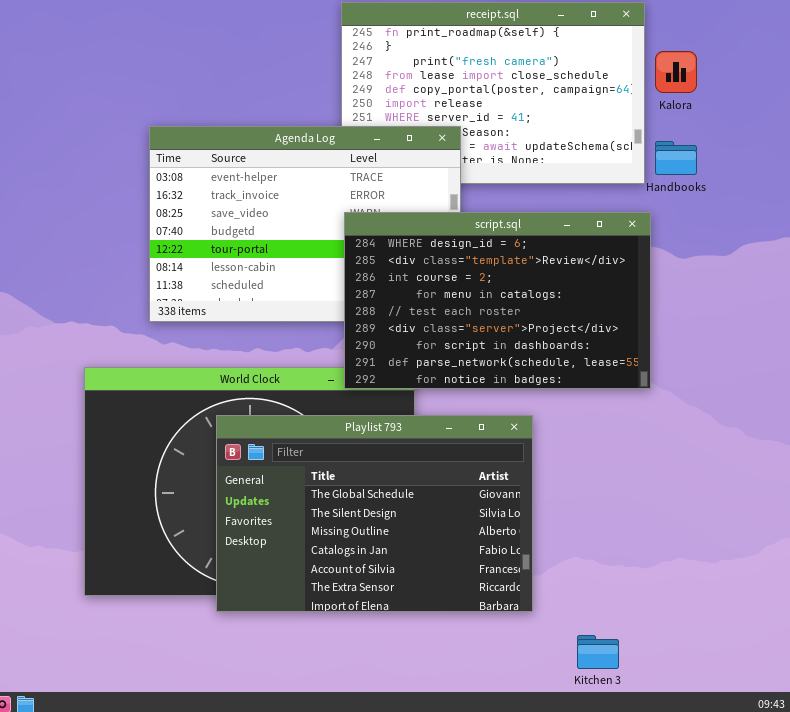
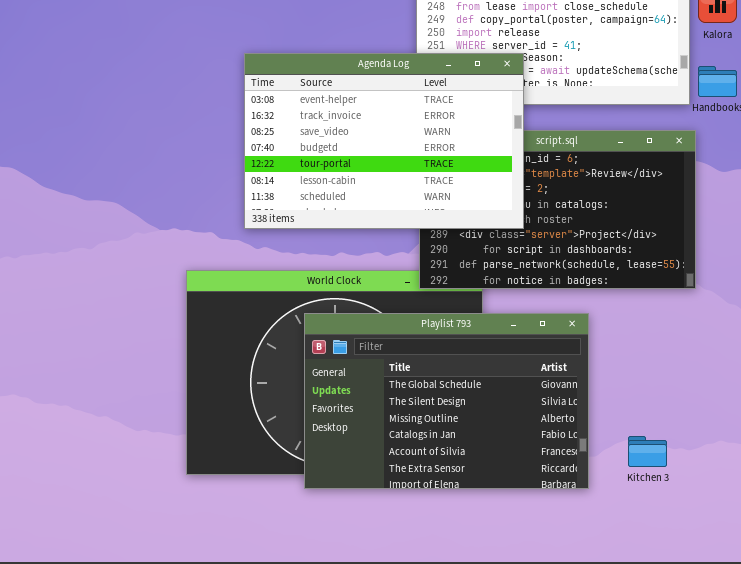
Agenda Log: [149,126,461,322] -> [244,53,524,229], raised
Kitchen 3: [577,635,619,669] -> [628,436,667,467], moved

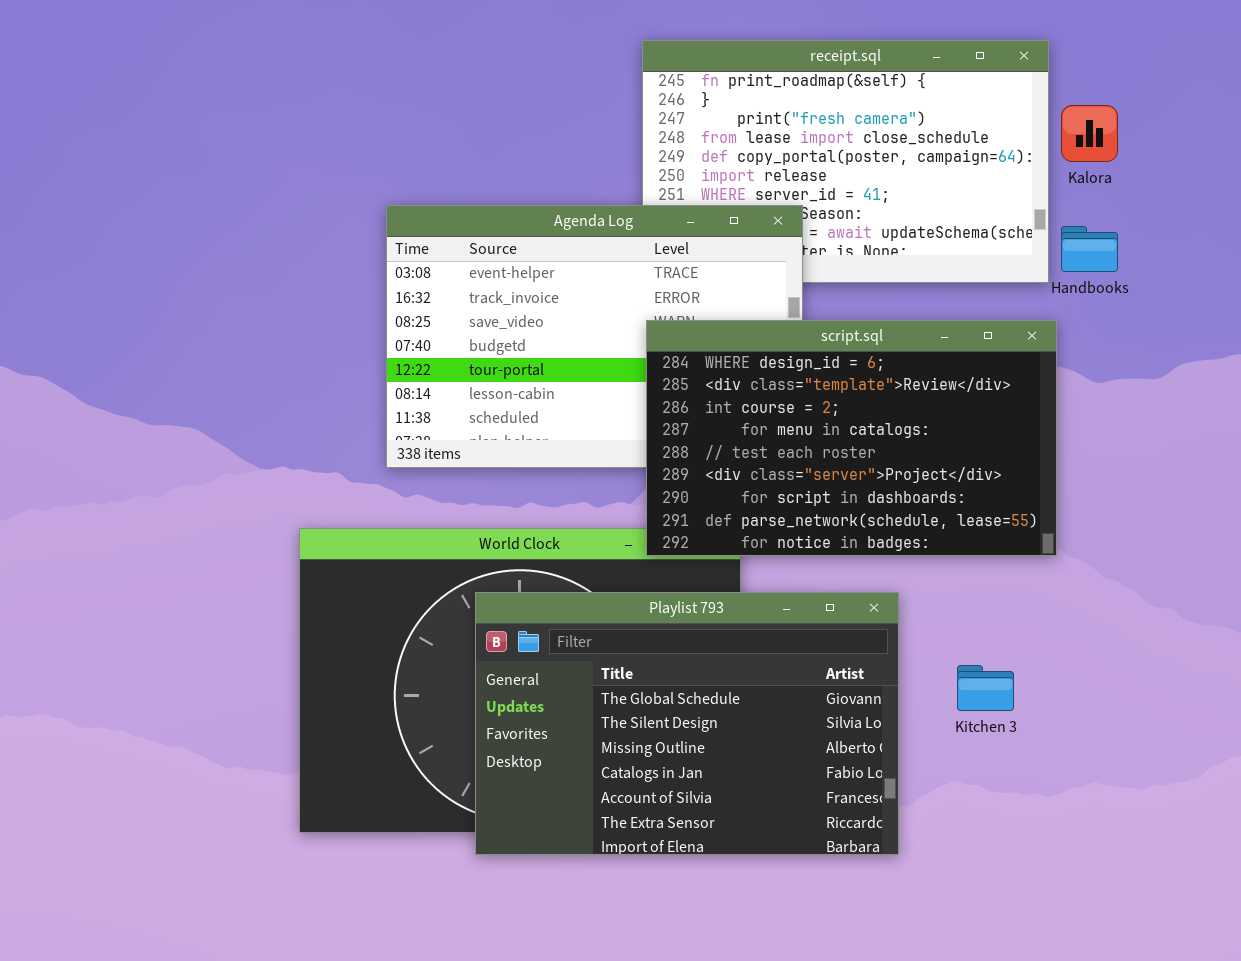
script.sql: [419,130,696,289] -> [646,320,1057,556], raised
Kitchen 3: [628,436,667,467] -> [957,665,1014,711], moved

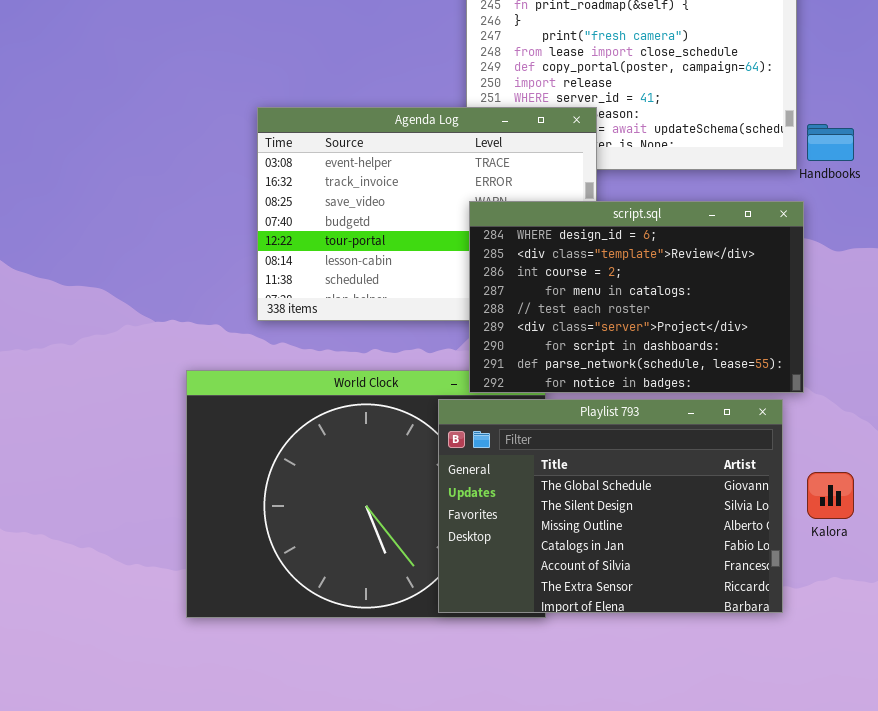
Kalora: [1061,105,1118,162] -> [807,472,854,519], moved
Playlist 793: [475,592,899,855] -> [438,399,783,613], moved

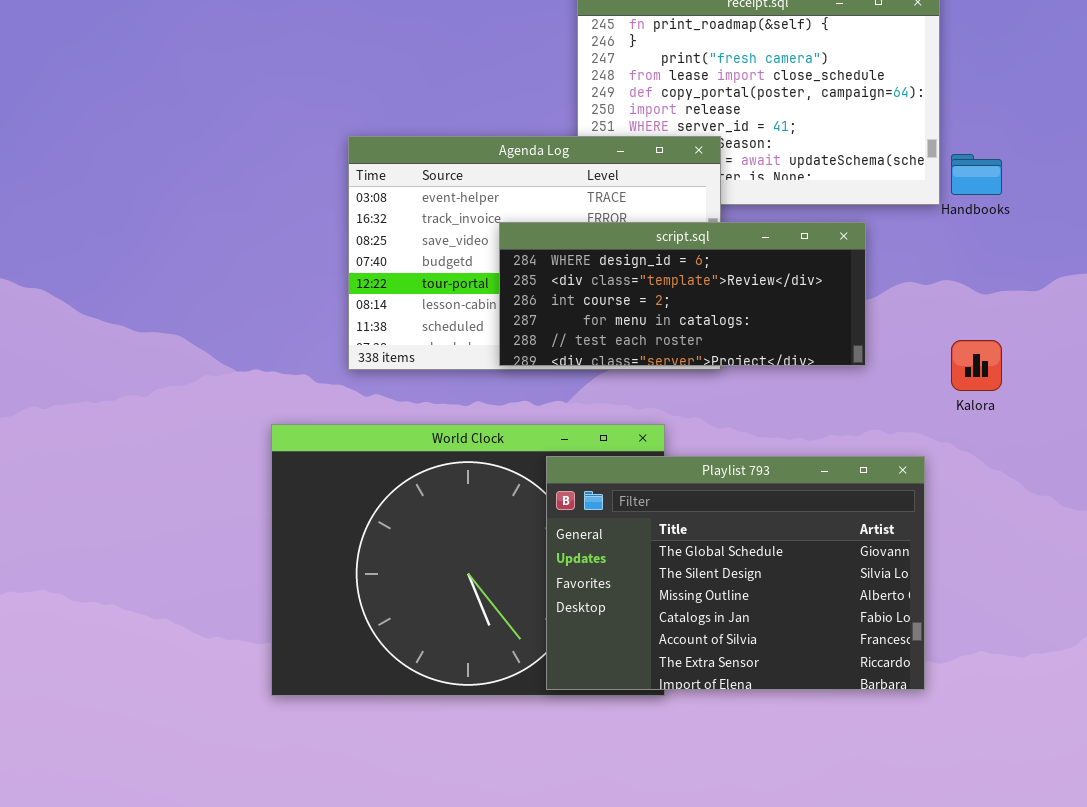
script.sql: [469,201,804,393] -> [499,222,866,366], moved, resized
Kalora: [807,472,854,519] -> [951,340,1002,391], moved

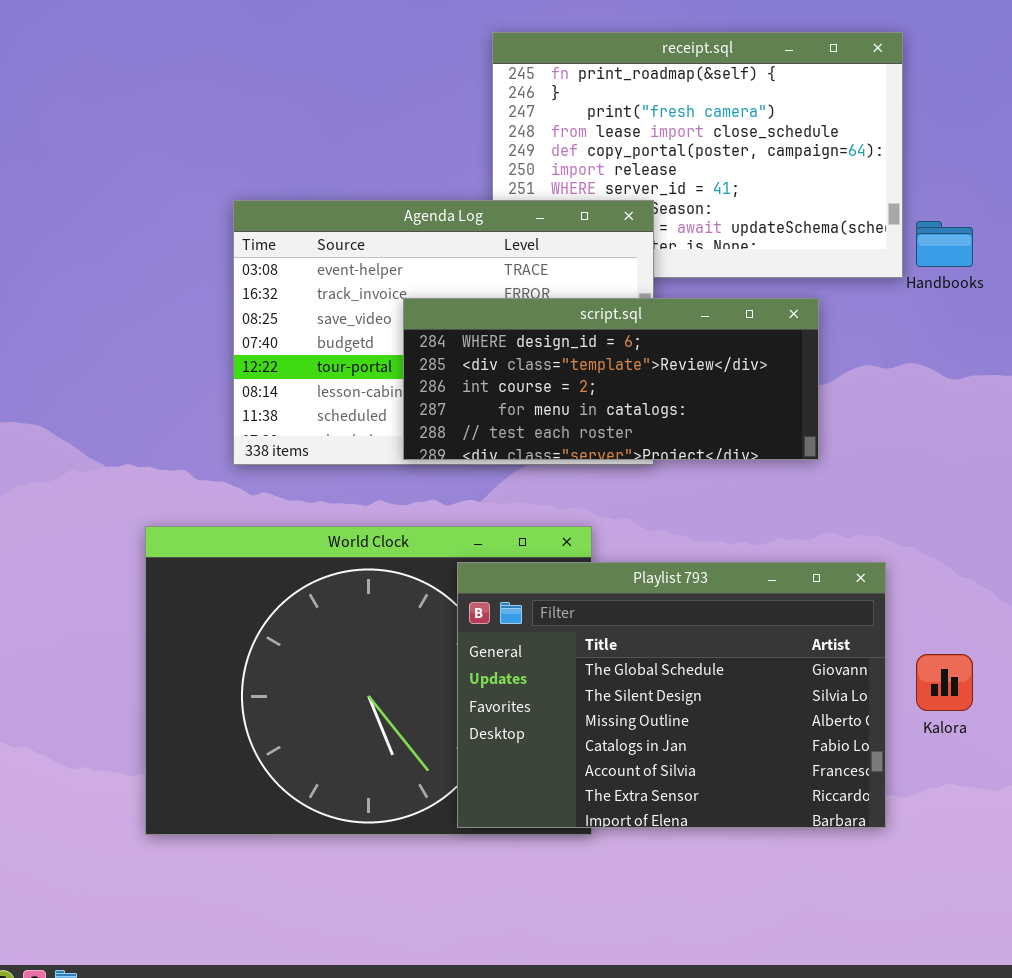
Kalora: [951,340,1002,391] -> [916,654,973,711], moved

